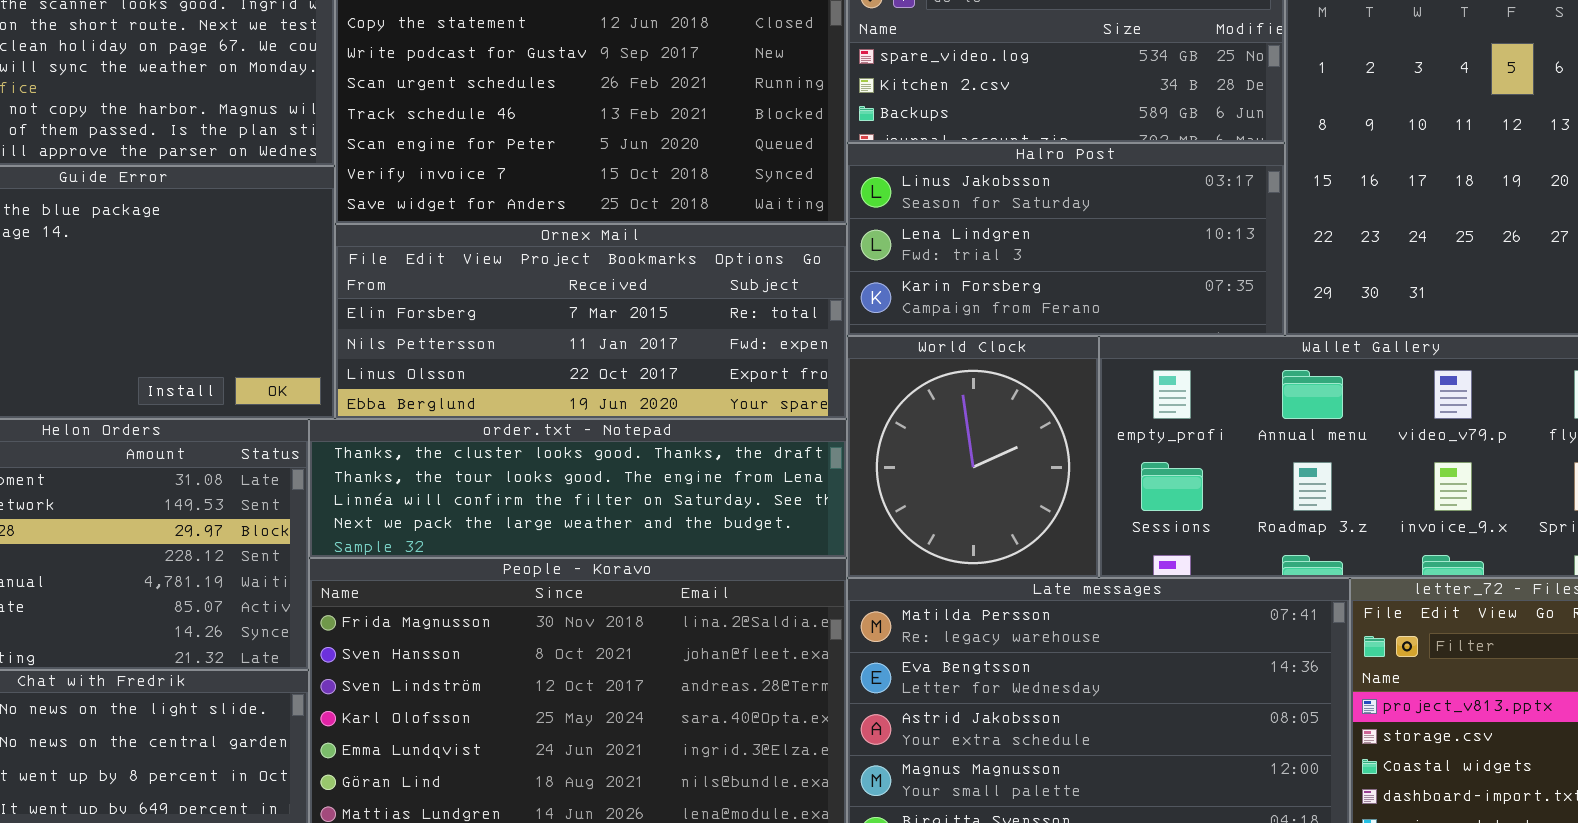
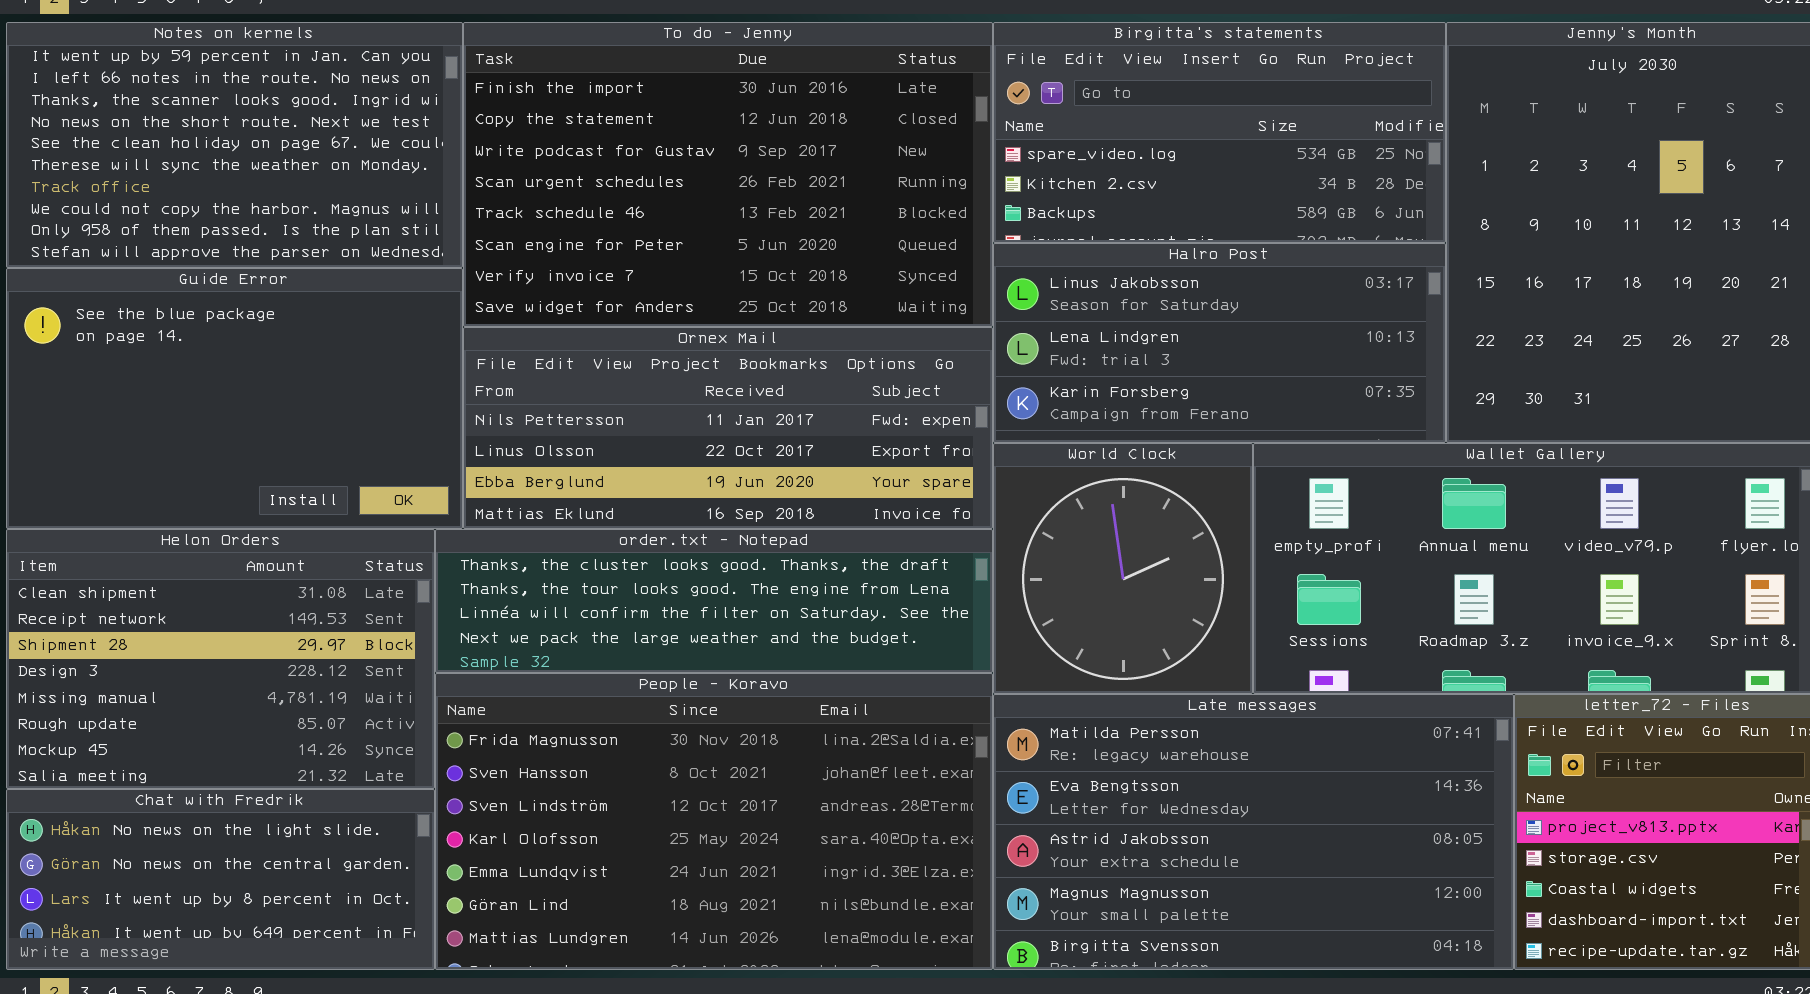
Ornex Mail: [335,224,847,419] -> [463,327,993,529], scrolled down 1 row

